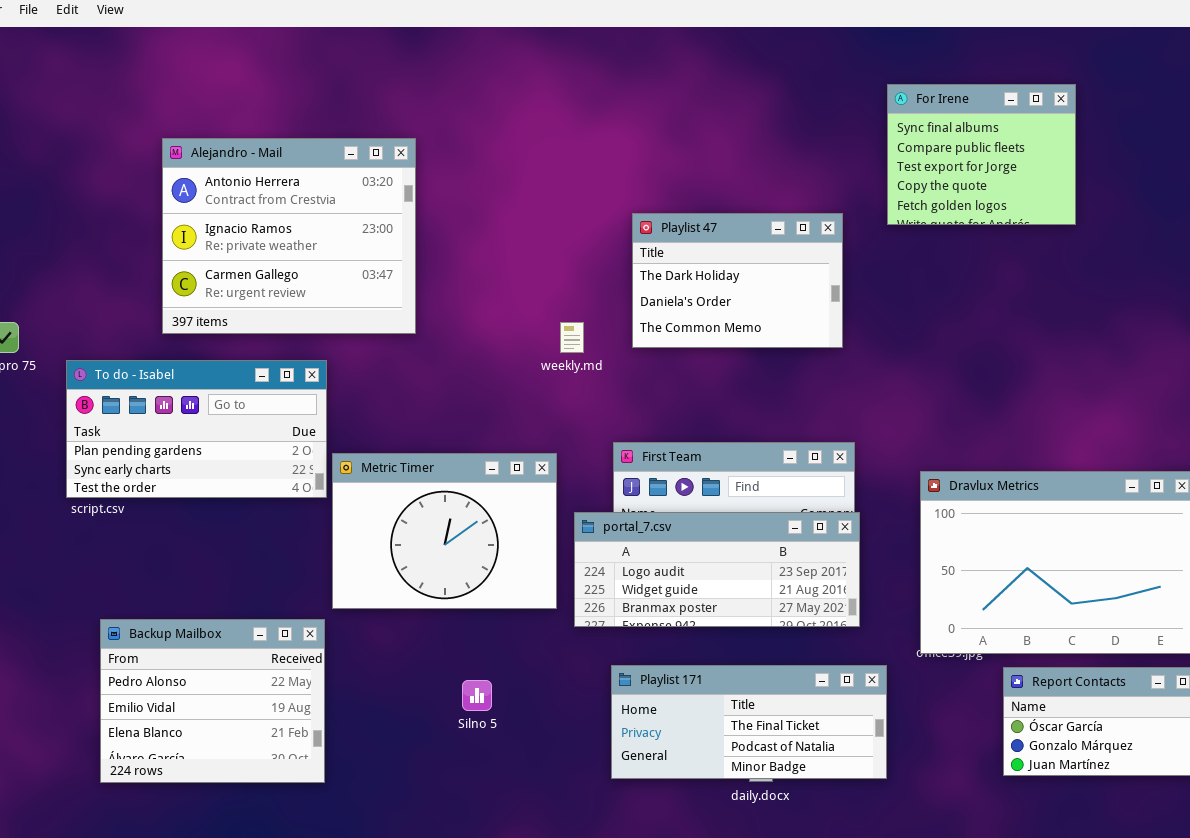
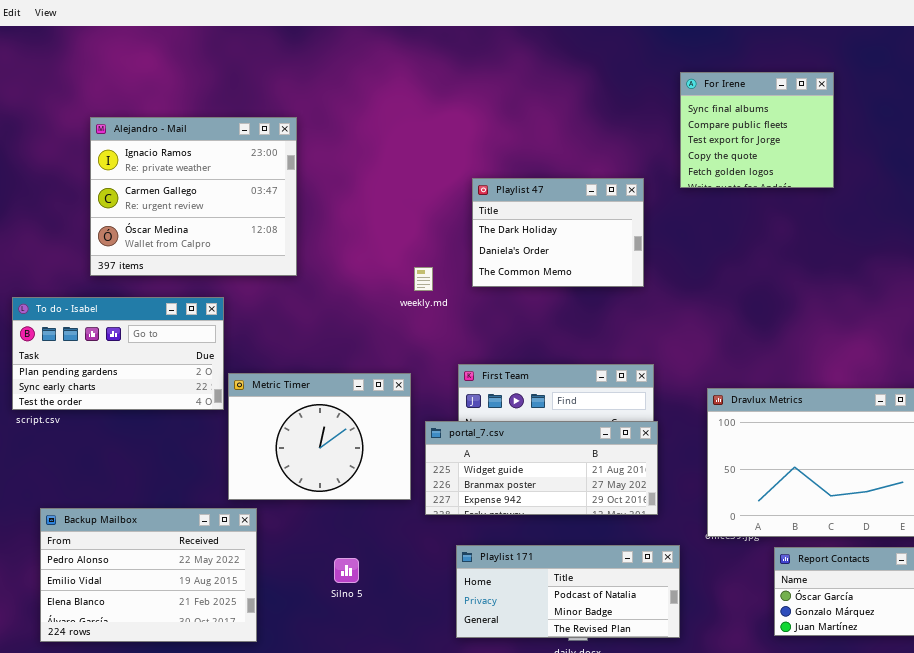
Alejandro - Mail: [162,138,416,334] -> [90,117,297,276], scrolled down 1 row
portal_7.csv: [574,512,860,627] -> [425,421,658,515], scrolled down 1 row
Backup Mailbox: [100,619,325,783] -> [40,508,257,642], resized
Playlist 171: [611,665,887,779] -> [456,545,680,638], scrolled down 1 row

